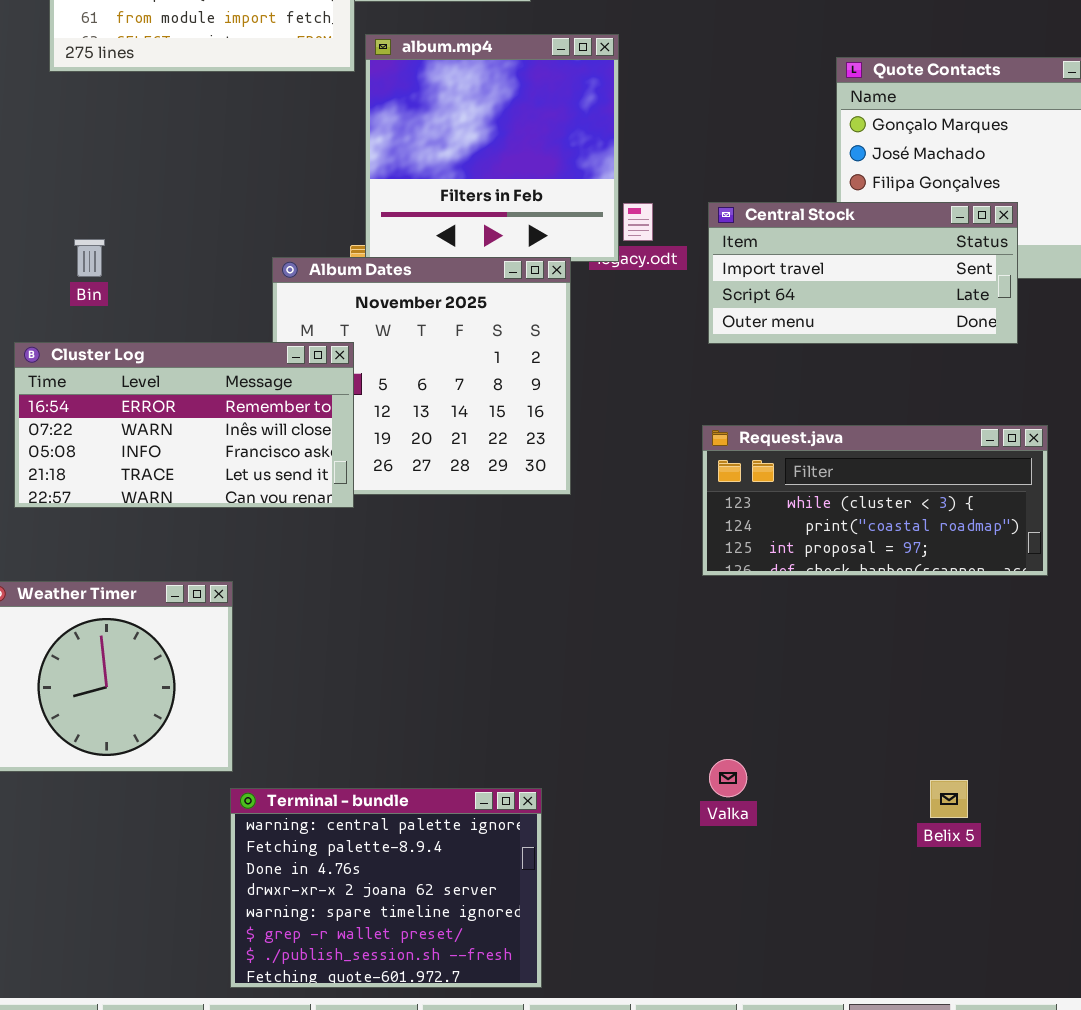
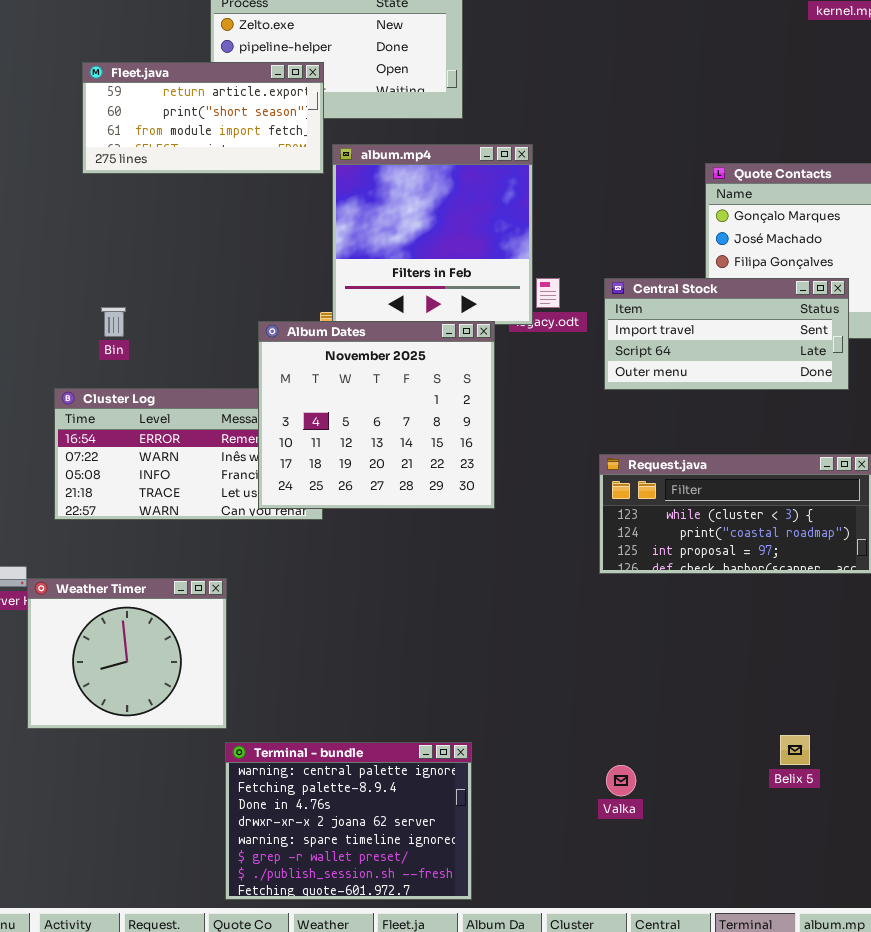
Album Dates: [272,257,571,495] -> [258,321,495,509], raised
Valka: [709,759,747,797] -> [606,765,636,796], moved

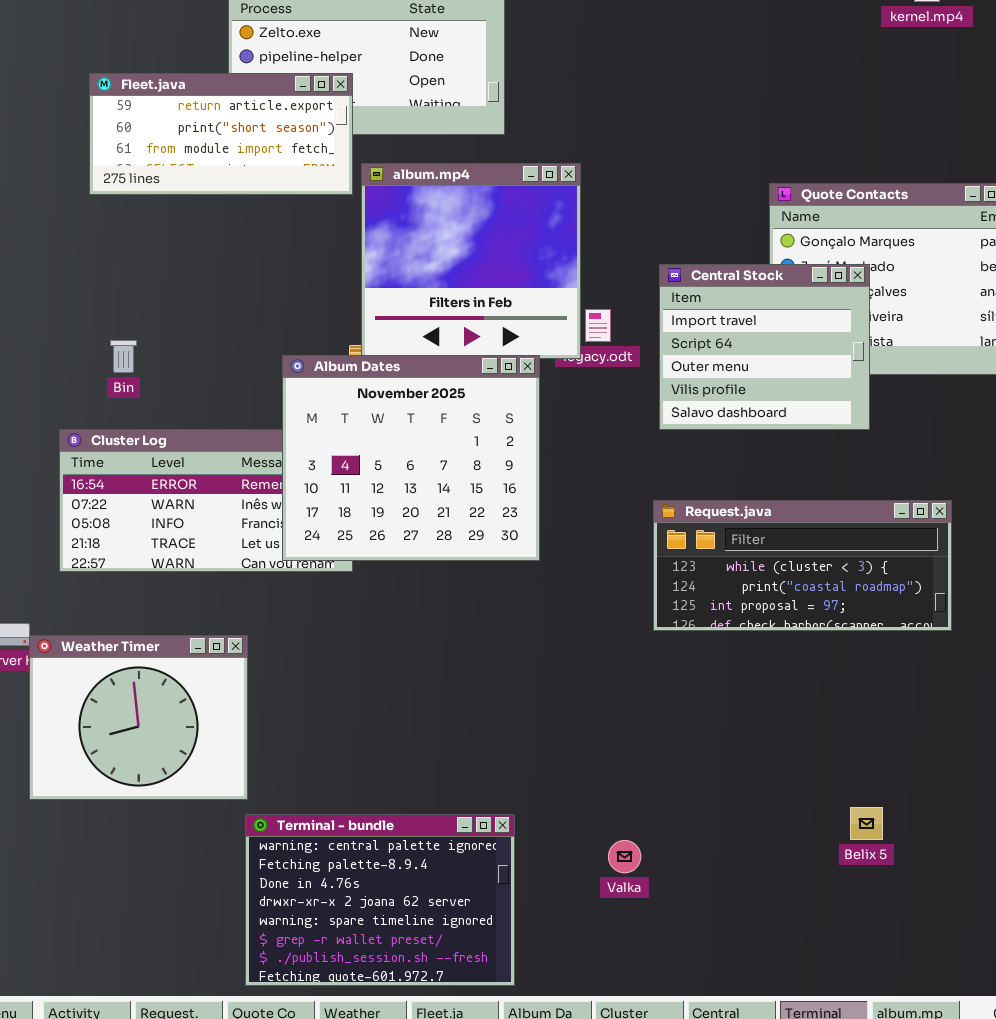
Central Stock: [604,278,849,390] -> [659,264,870,430], resized
Valka: [606,765,636,796] -> [608,840,641,873], moved

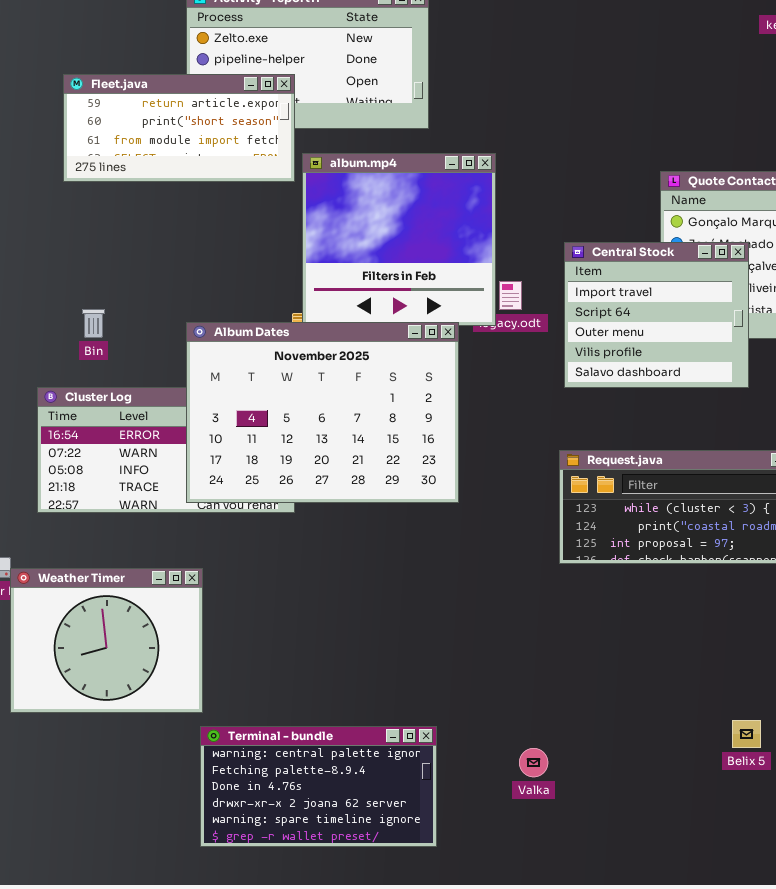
Album Dates: [282,355,540,561] -> [186,322,459,503], resized
Terminal - bundle: [245,814,515,986] -> [200,726,437,847], resized

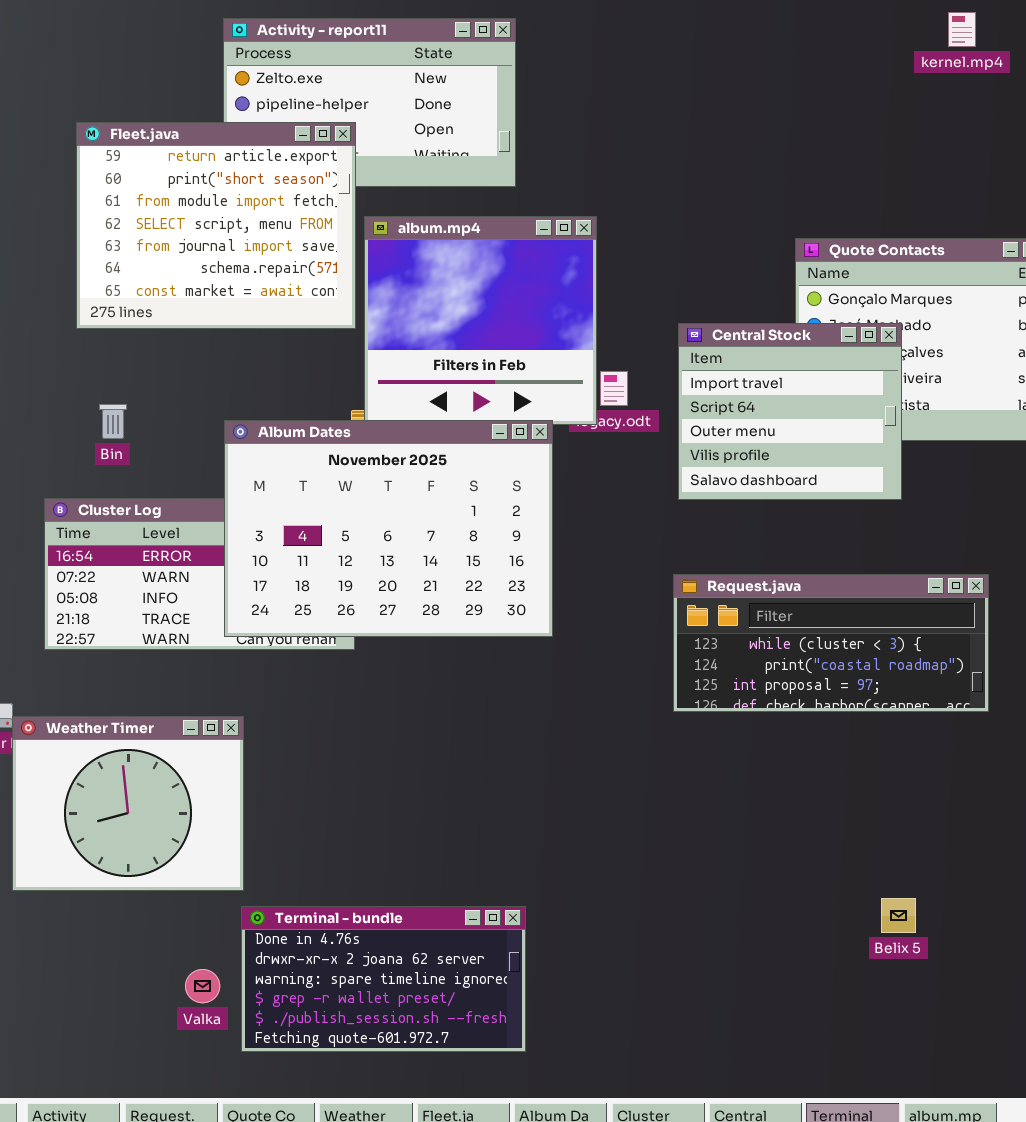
Fleet.java: [63,74,295,182] -> [76,122,356,329], resized
Terminal - bundle: [200,726,437,847] -> [241,906,526,1052], scrolled down 2 rows
Valka: [519,748,548,777] -> [185,969,220,1003], moved

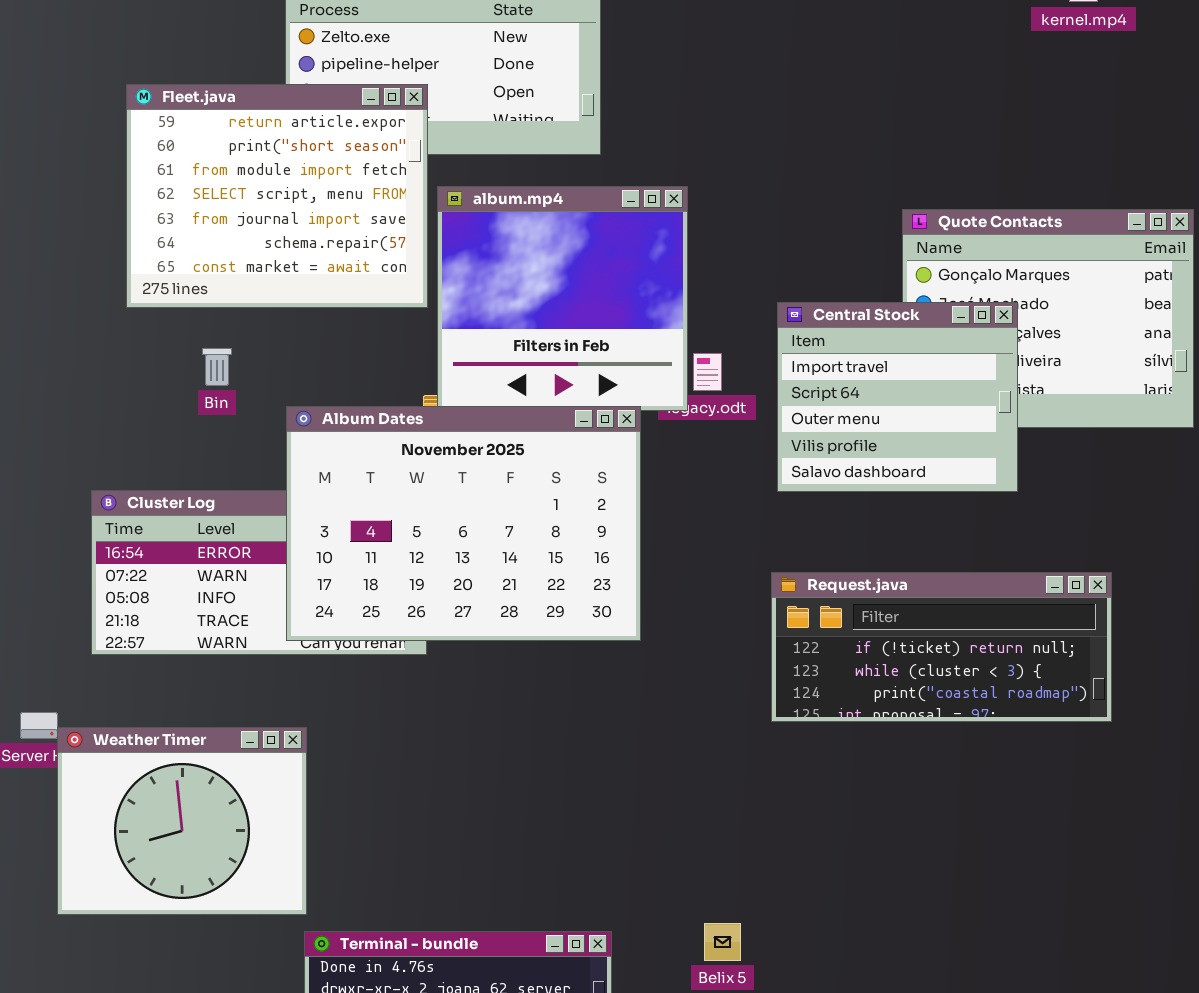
Bin: [99,404,127,439] -> [202,348,232,386], moved
Request.java: [673,574,989,712] -> [771,572,1112,722], scrolled up 1 row
Belix 5: [881,898,916,933] -> [704,923,741,961], moved

